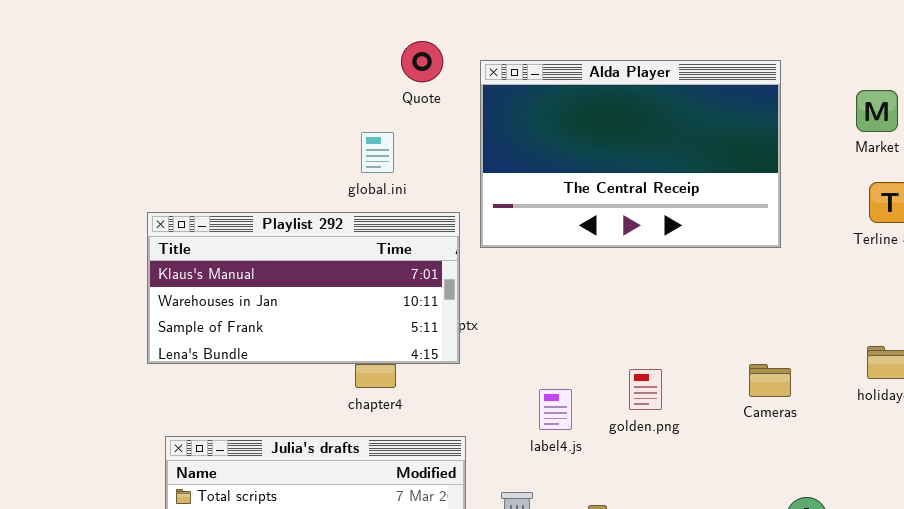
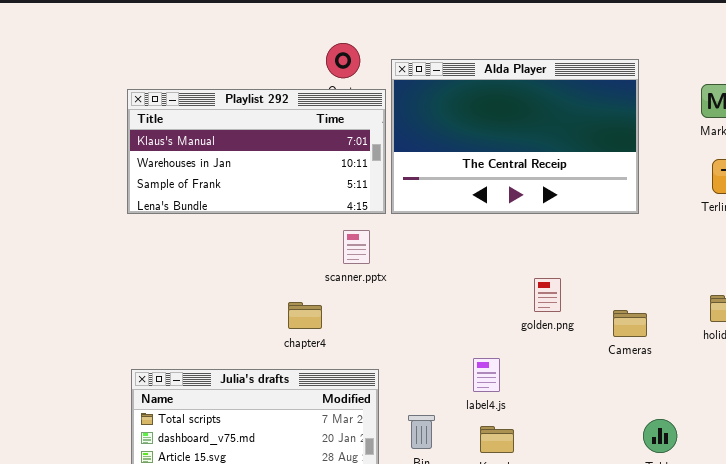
Playlist 292: [147,212,460,364] -> [127,89,386,214], moved
golden.png: [629,369,662,410] -> [534,278,561,312], moved
label4.js: [539,389,572,430] -> [473,358,500,392], moved

